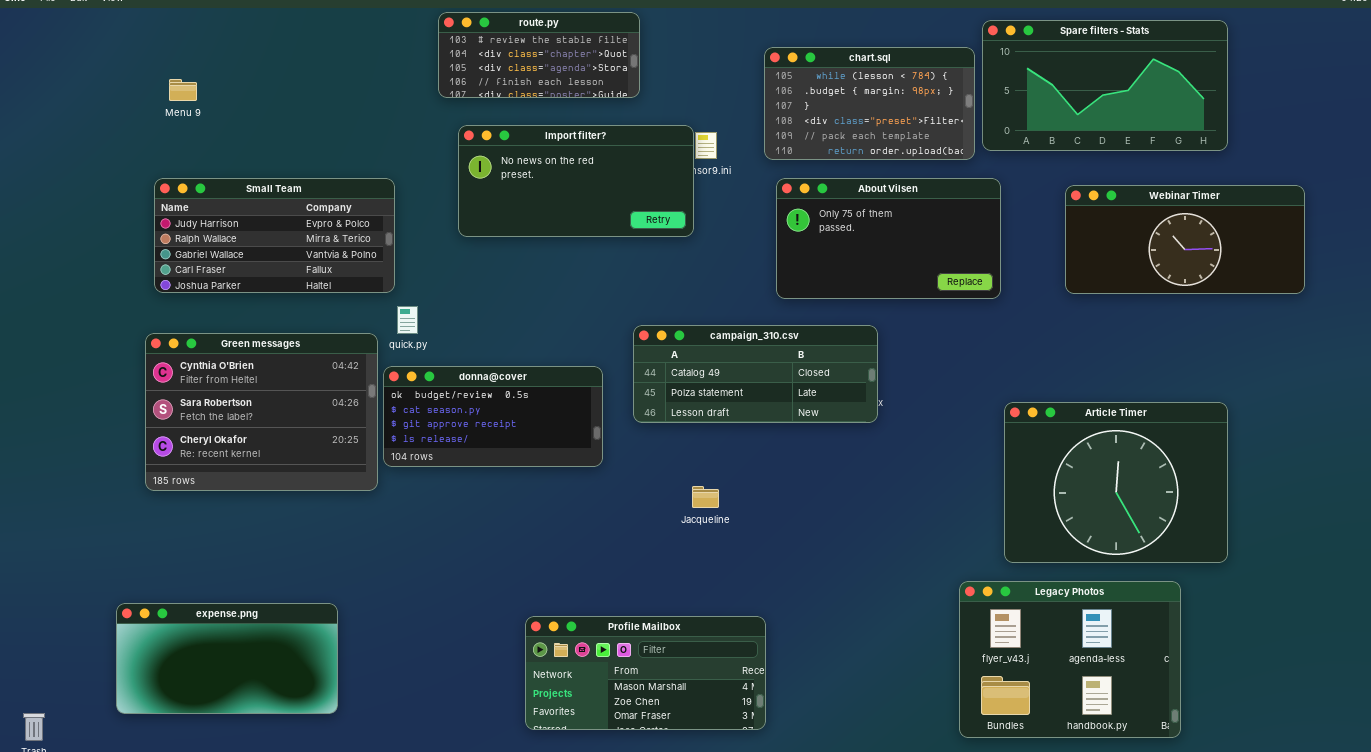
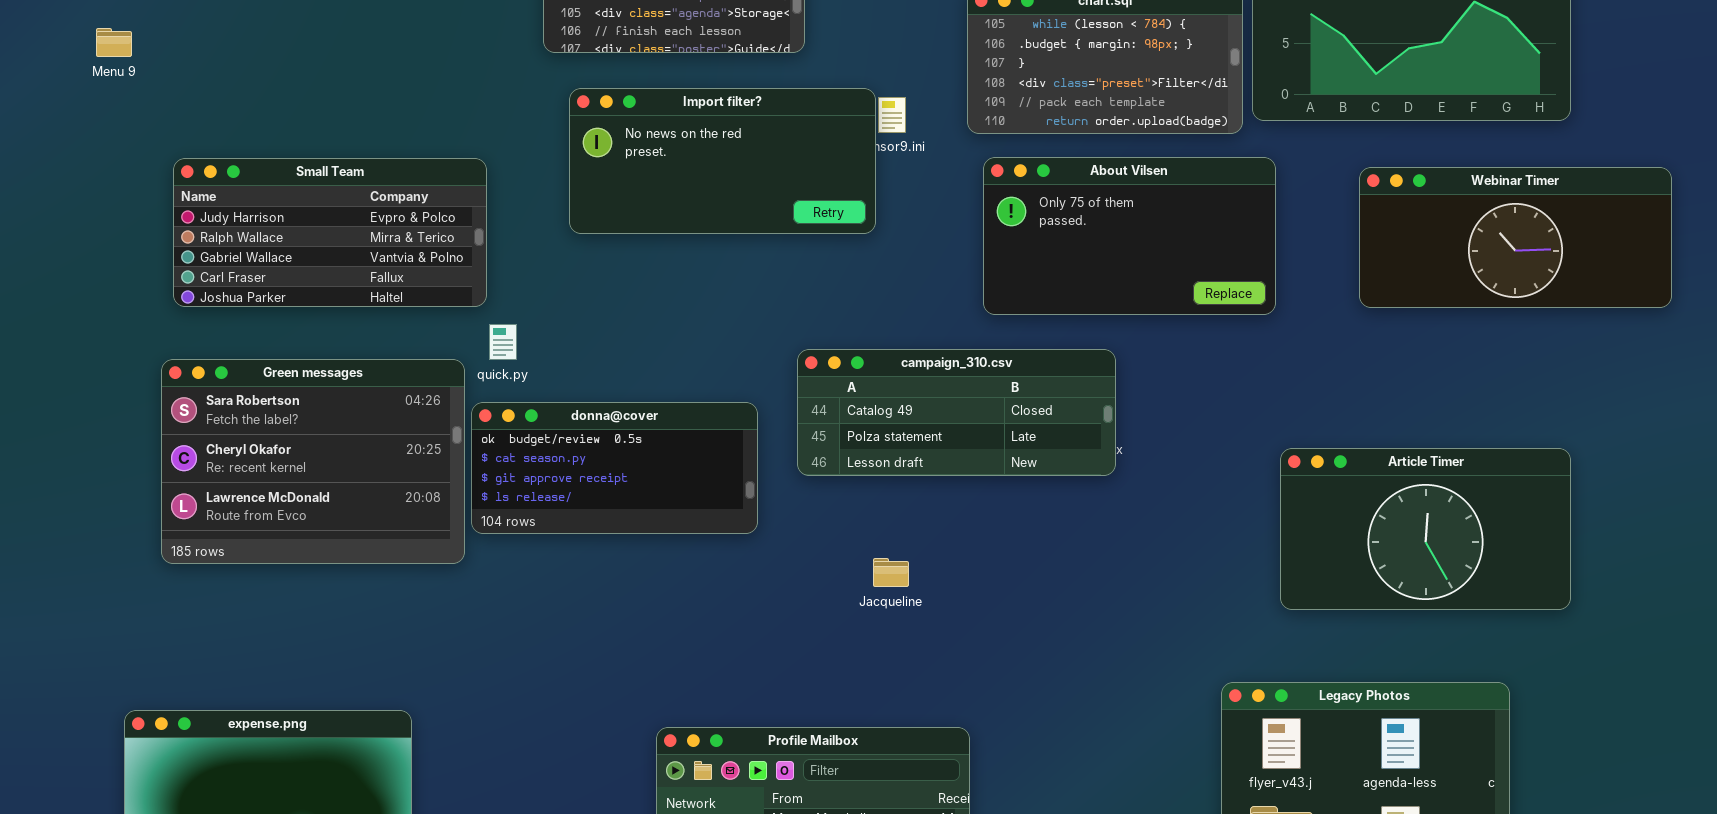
Menu 9: [169,79,197,101] -> [96,28,132,57], moved
Green messages: [145,333,378,491] -> [161,359,465,564], scrolled down 1 row
Article Timer: [1004,402,1228,563] -> [1280,448,1571,610], resized

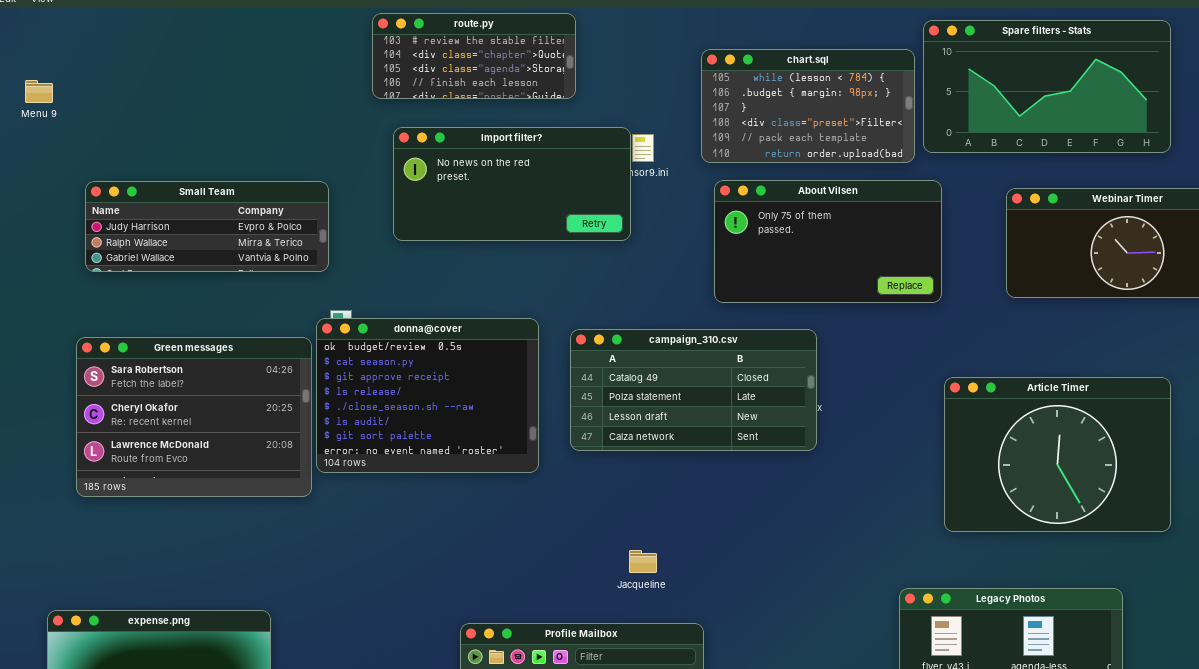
Small Team: [173,158,487,307] -> [85,181,329,272], resized
campaign_310.csv: [797,349,1116,476] -> [570,329,817,451], resized
donna@cover: [471,402,758,534] -> [316,318,539,473], resized
Article Timer: [1280,448,1571,610] -> [944,377,1171,532], resized
Jacqueline: [873,558,909,587] -> [629,550,657,573], moved

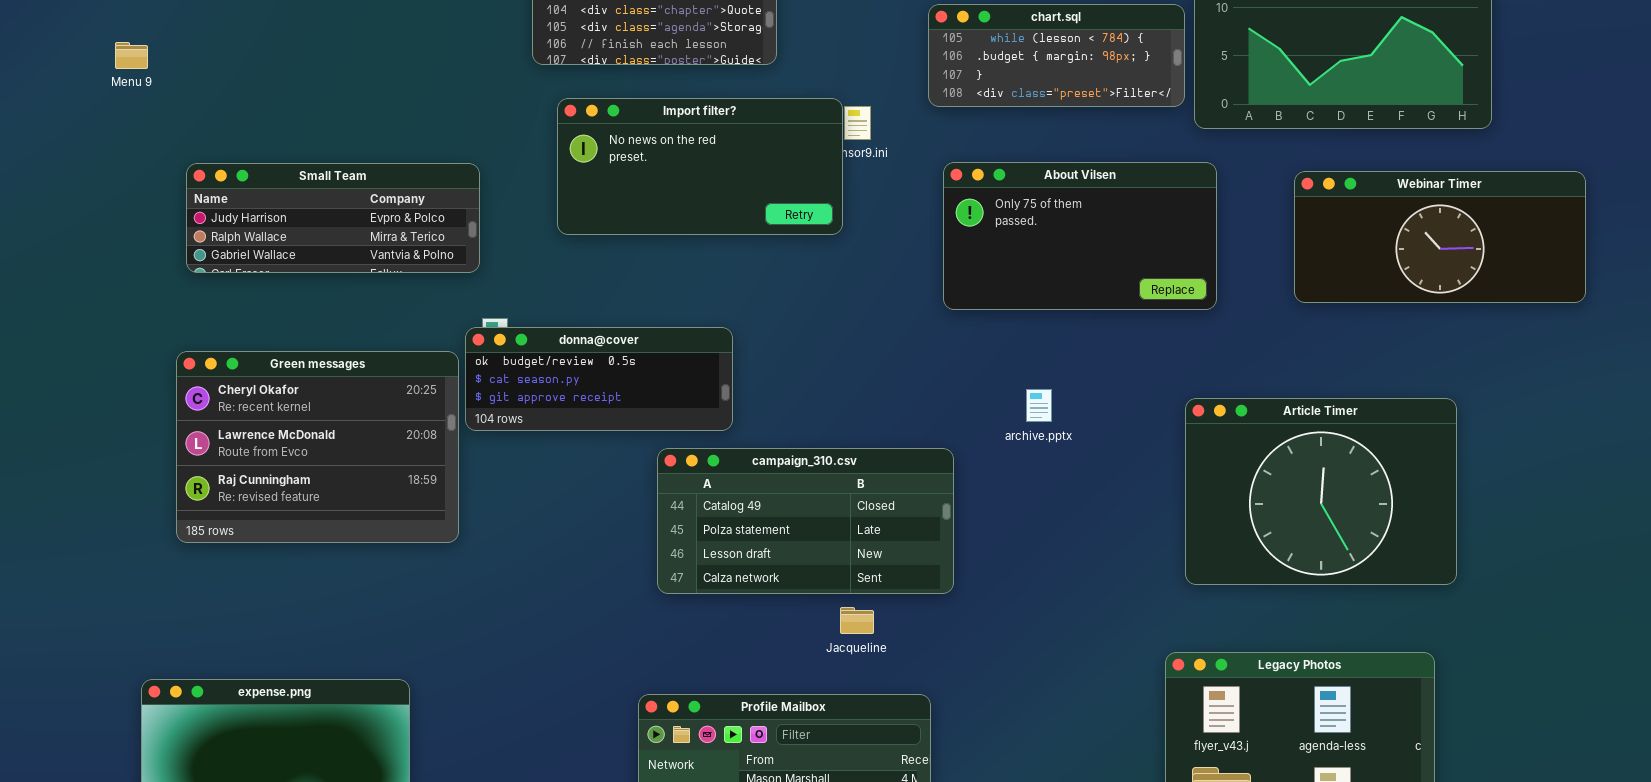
chart.sql: [701,49,915,163] -> [928,4,1185,107], resized
donna@cover: [316,318,539,473] -> [465,327,733,431], resized
campaign_310.csv: [570,329,817,451] -> [657,448,954,594], moved
Green messages: [76,337,312,497] -> [176,351,459,543], scrolled down 1 row
Article Timer: [944,377,1171,532] -> [1185,398,1457,585], moved

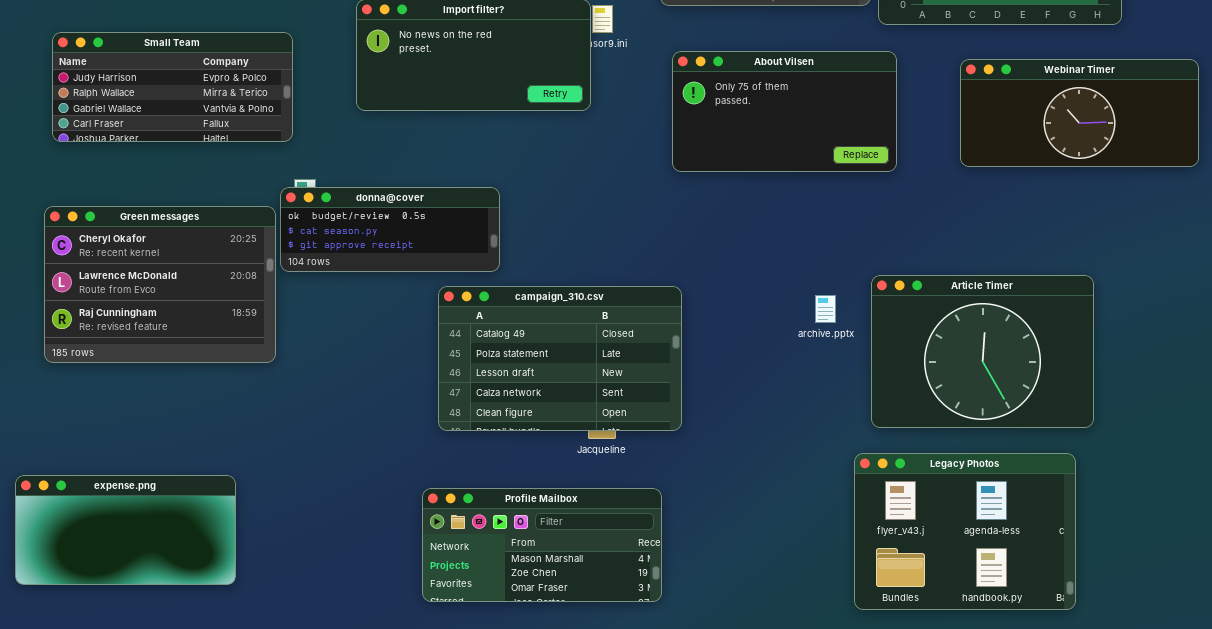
Small Team: [186,163,480,273] -> [52,32,293,142], resized
archive.pptx: [1026,389,1052,422] -> [815,295,836,323], moved
Article Timer: [1185,398,1457,585] -> [871,275,1094,428], moved
campaign_310.csv: [657,448,954,594] -> [438,286,682,431], resized

